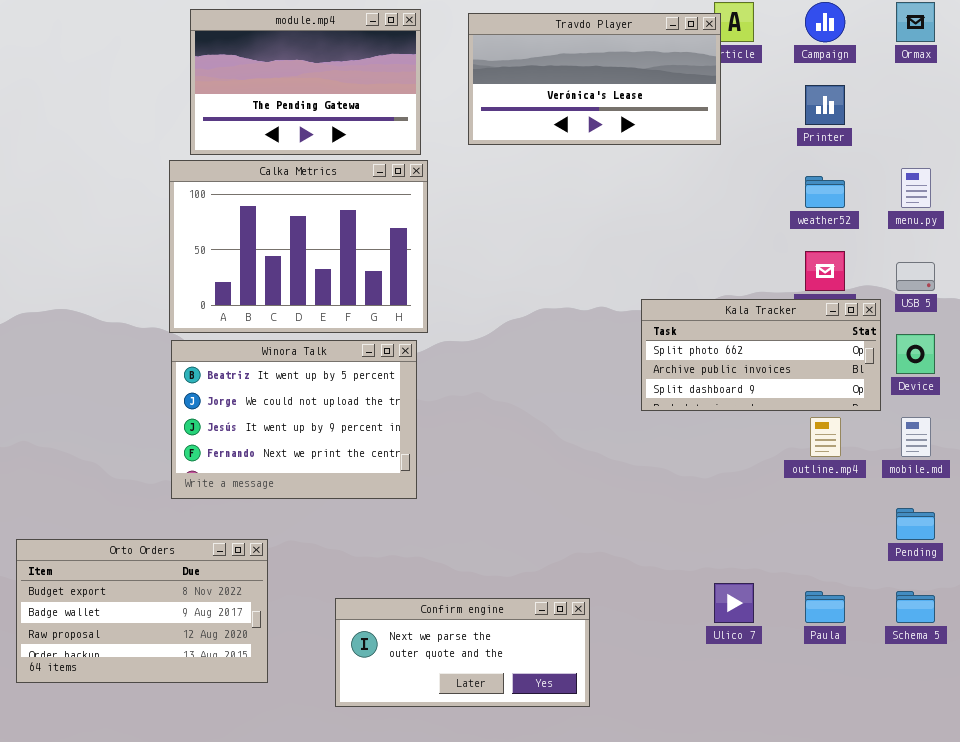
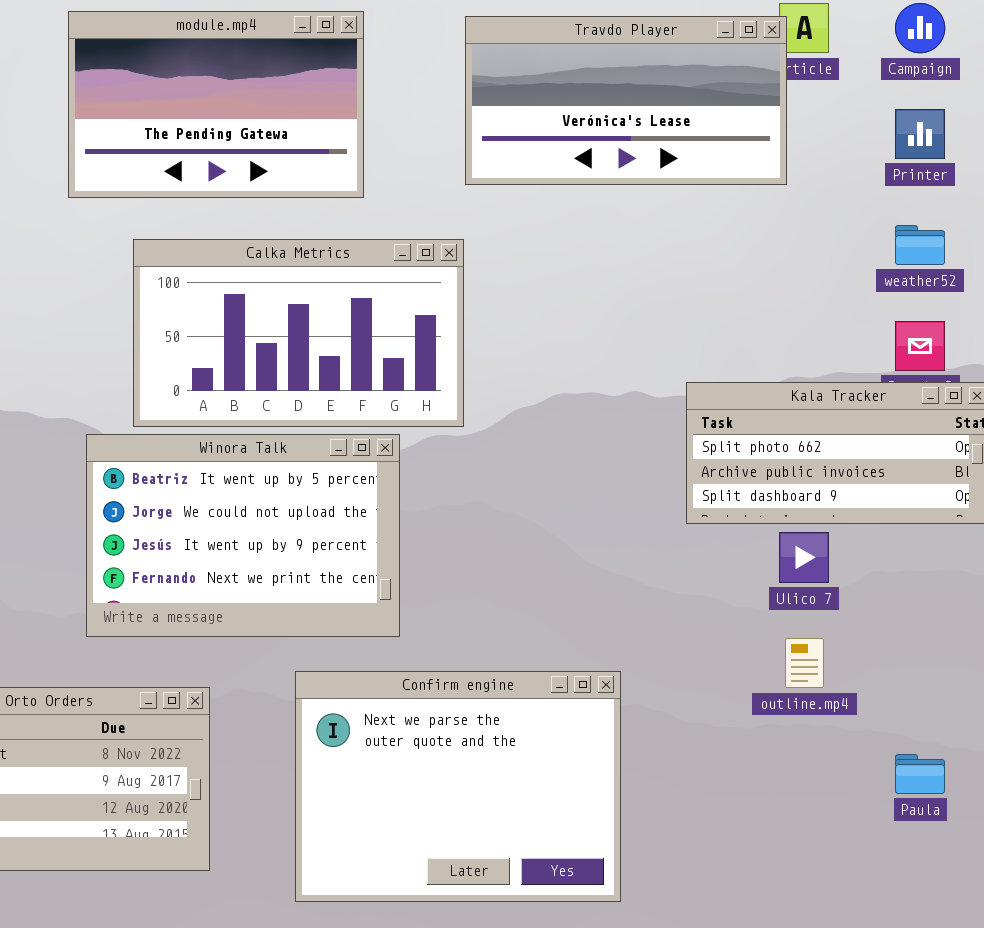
module.mp4: [190,9,421,155] -> [68,11,364,198], moved
Calka Metrics: [169,160,428,333] -> [133,239,464,427], moved, resized
outline.mp4: [810,417,841,457] -> [785,638,824,688], moved
Ulico 7: [714,583,754,623] -> [779,532,829,583], moved
Confirm engine: [335,598,590,707] -> [295,671,621,902], resized

